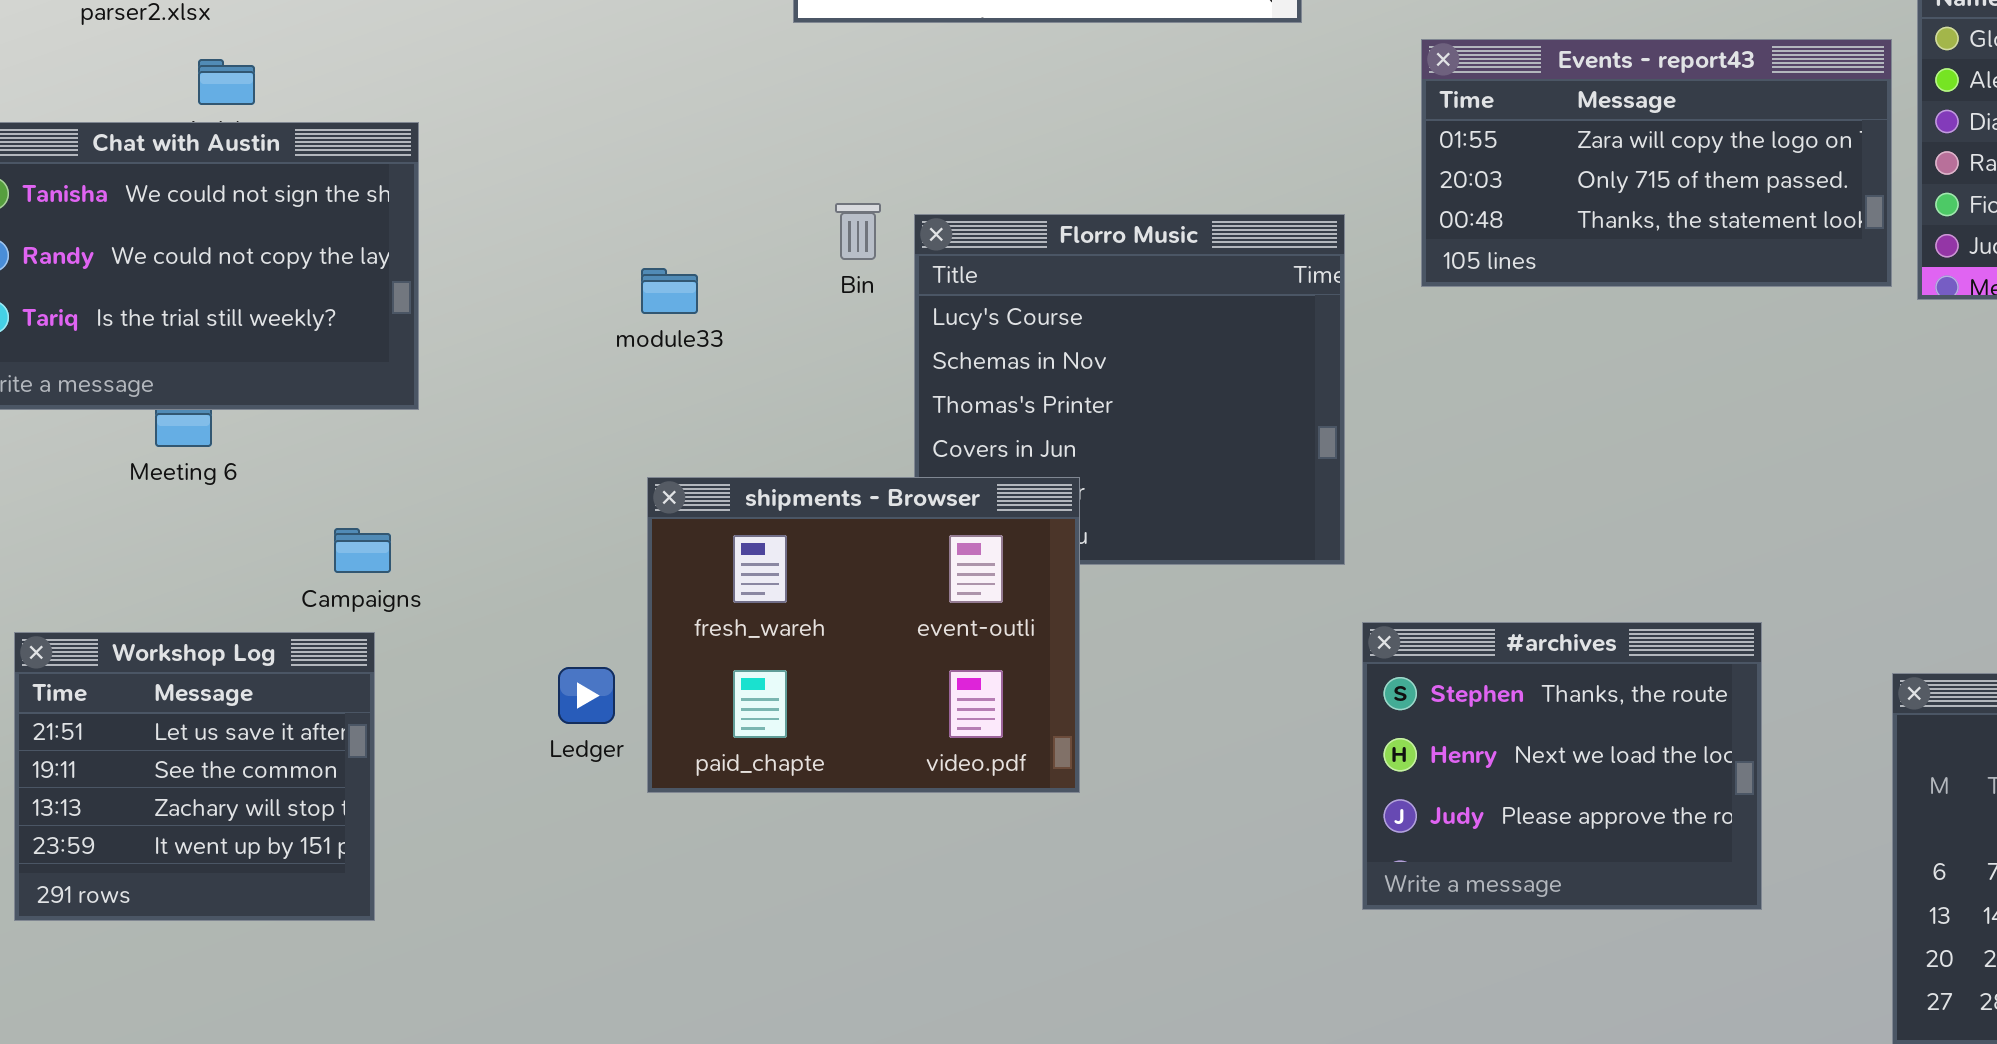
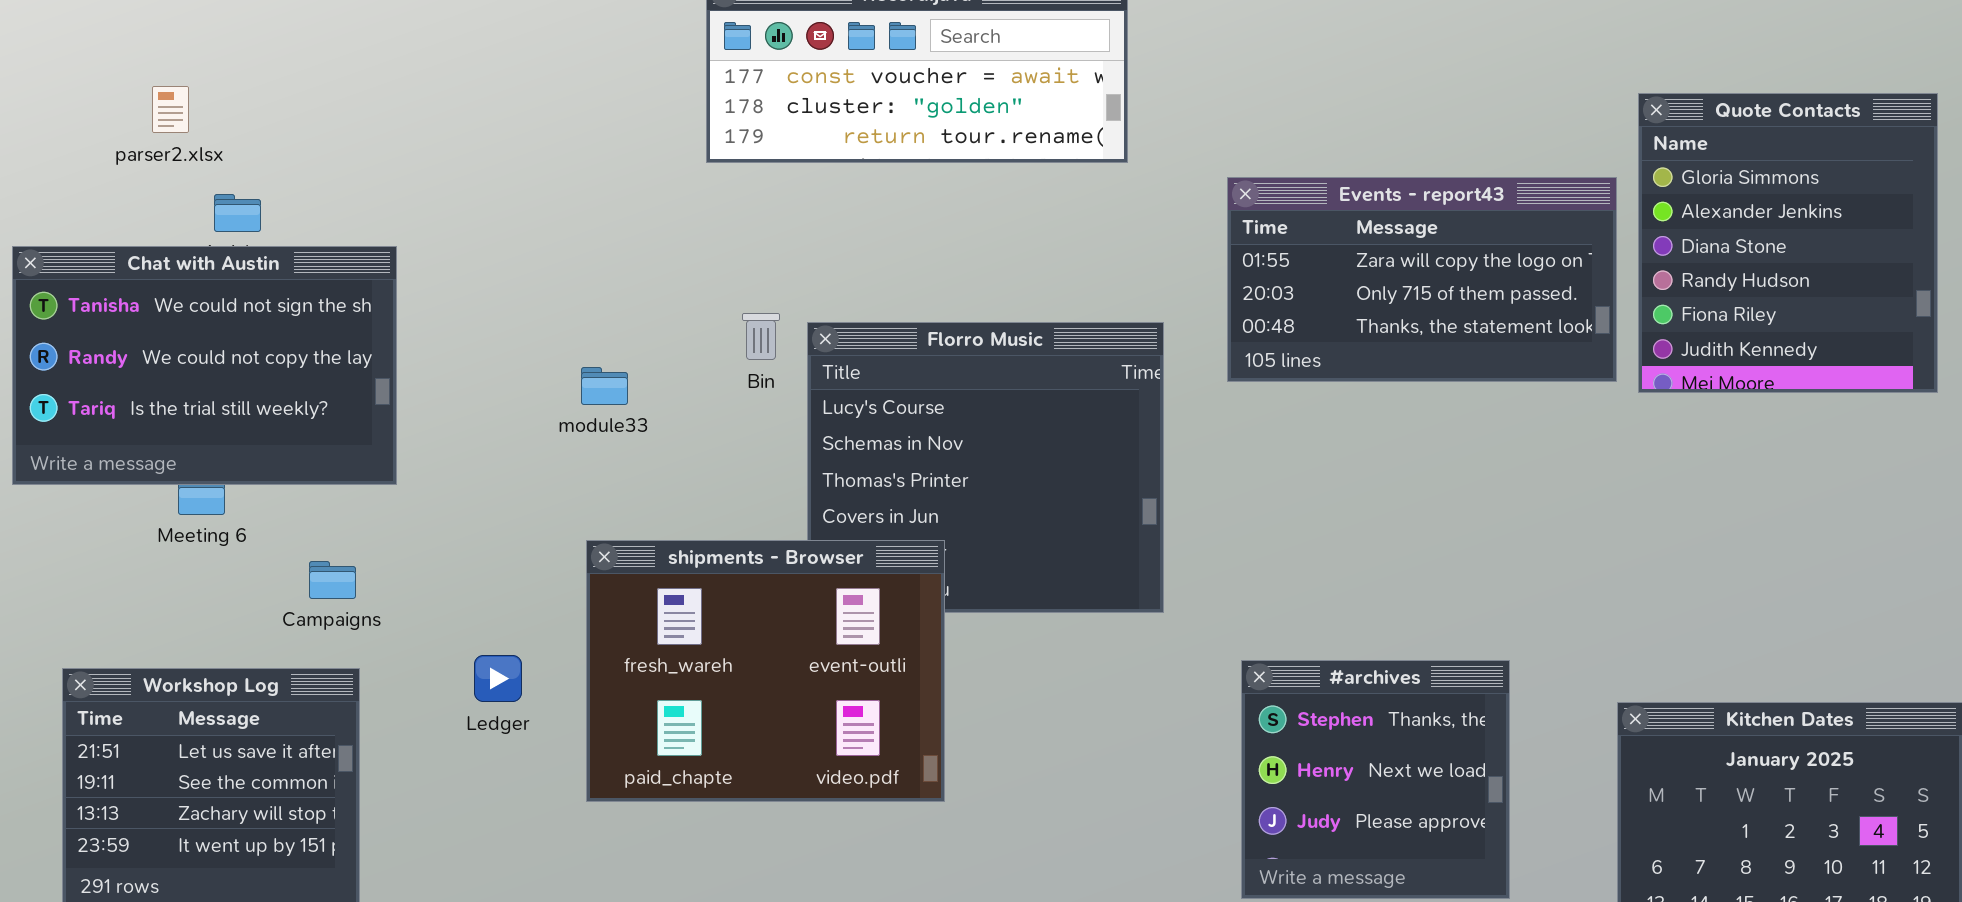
Campaigns: [334,528,391,573] -> [309,561,356,599], moved
#archives: [1362,622,1762,910] -> [1241,660,1510,899], resized
Ledger: [558,667,615,724] -> [474,655,522,702], moved

